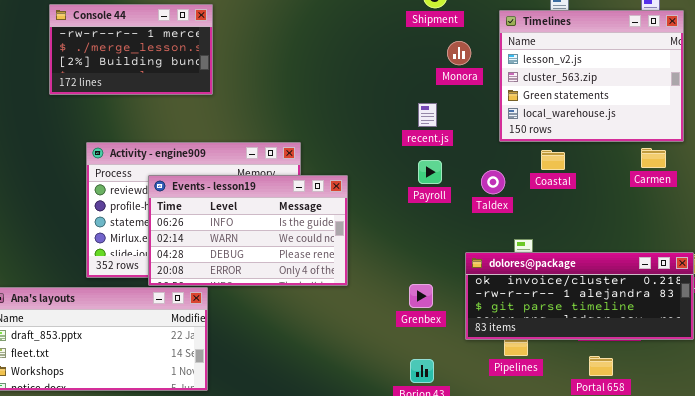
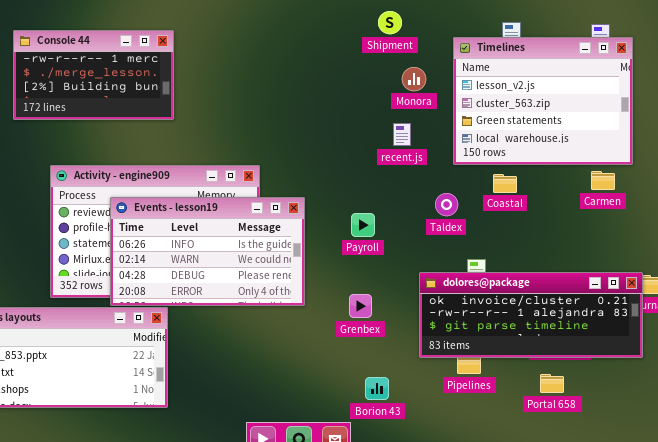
recent.js: [418,103,437,127] -> [393,123,411,146], moved
Payroll: [418,160,442,184] -> [351,213,375,237], moved
Grenbex: [409,284,433,308] -> [349,294,372,318], moved

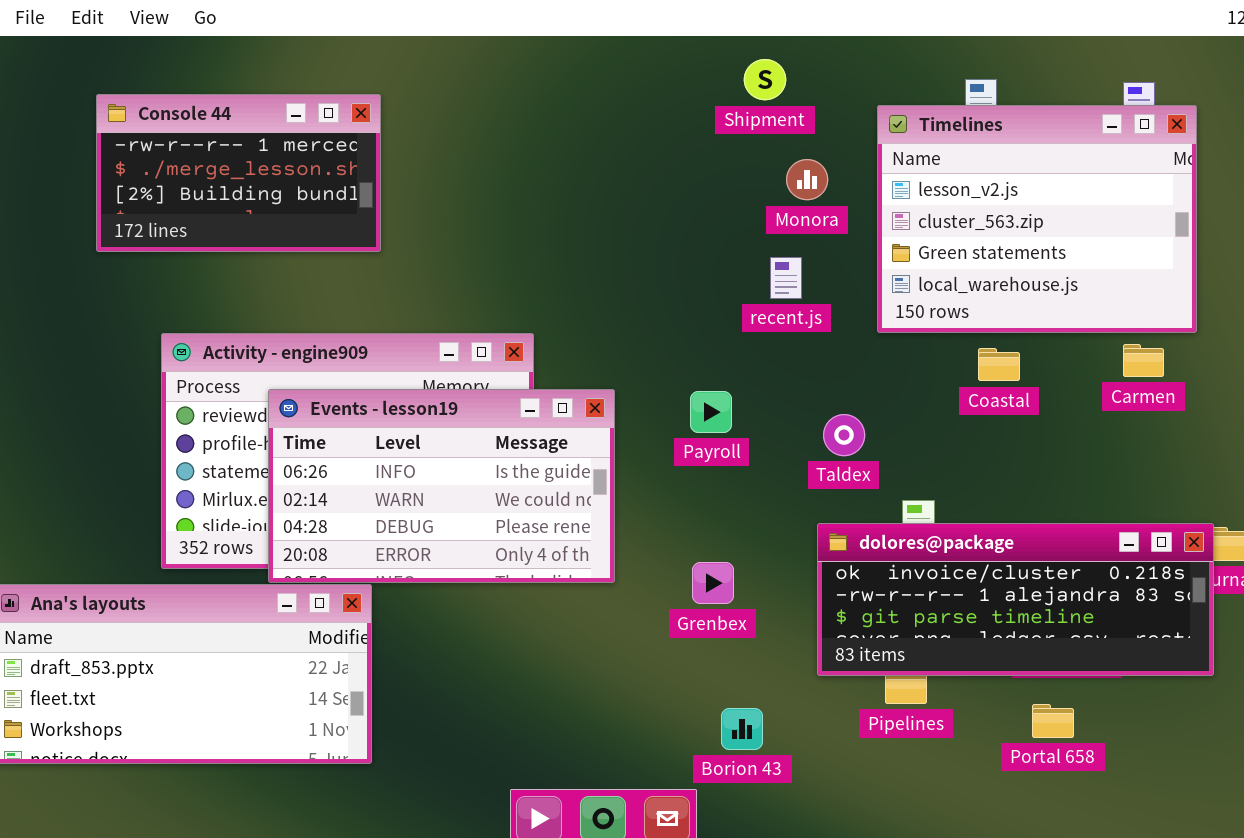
Coastal: [493,174,517,193] -> [978,348,1020,381], moved
Taldex: [435,193,458,216] -> [823,414,865,456], moved
Payroll: [351,213,375,237] -> [690,391,732,433], moved

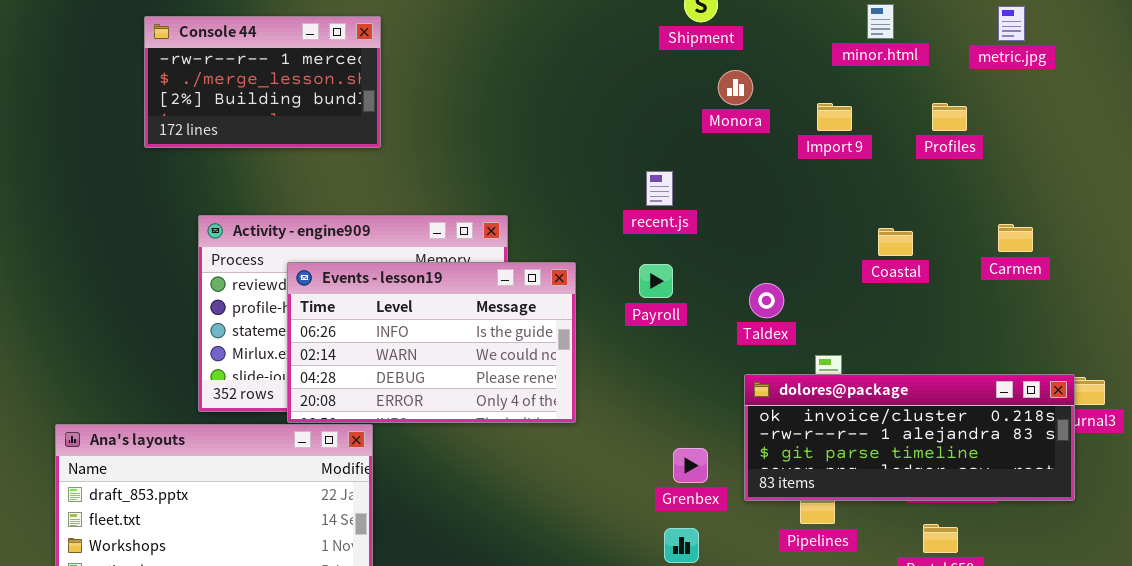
Timelines: [877,105,1197,333] -> none, closed
recent.js: [770,257,802,299] -> [646,171,673,206], moved
Grenbex: [692,562,734,604] -> [673,448,708,483], moved

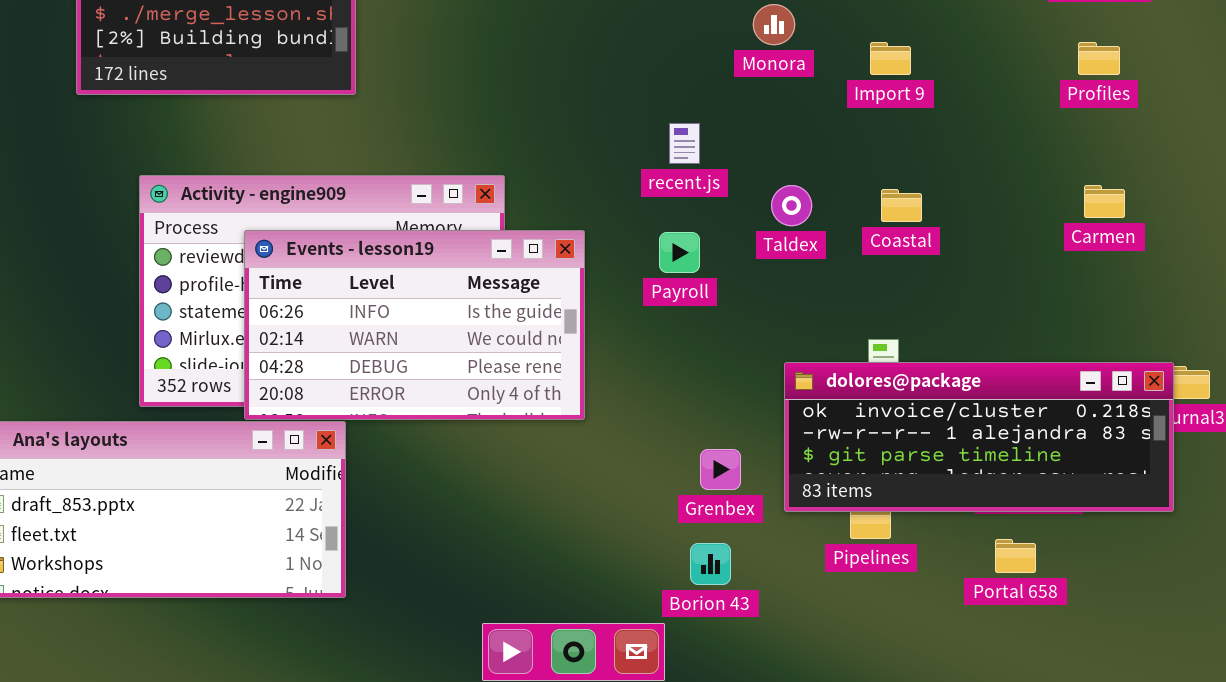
Profiles: [932,103,967,131] -> [1078,42,1120,75], moved
Coastal: [878,228,913,256] -> [881,189,922,222], moved
Taldex: [749,283,784,318] -> [771,185,812,226], moved

